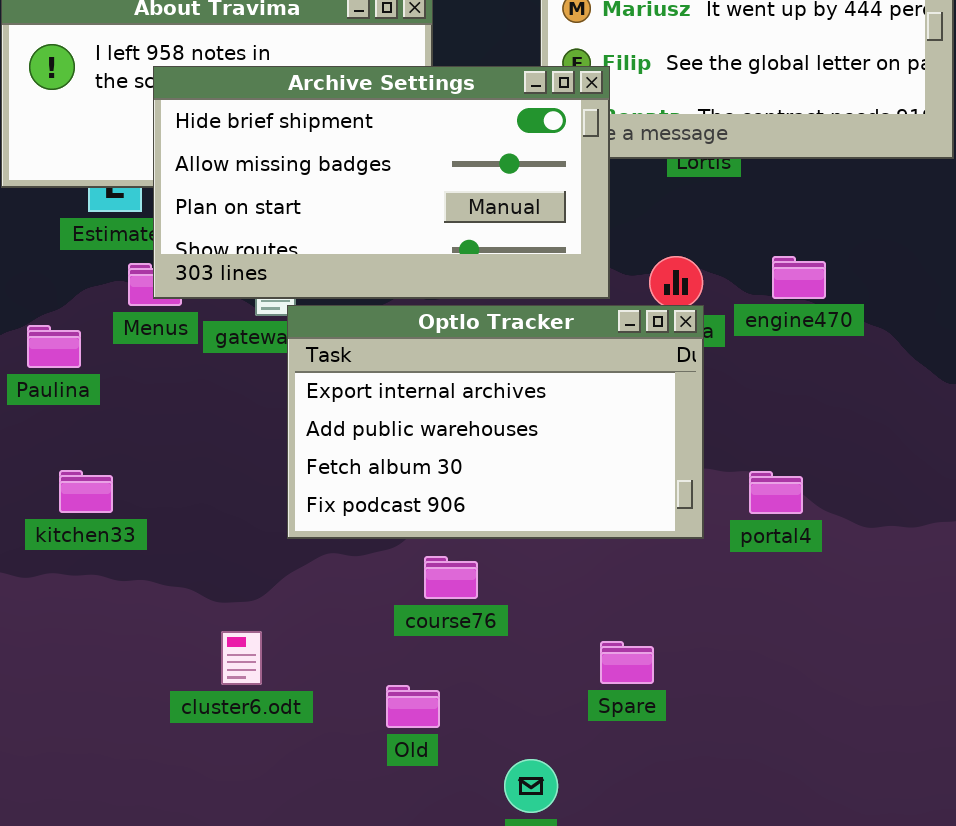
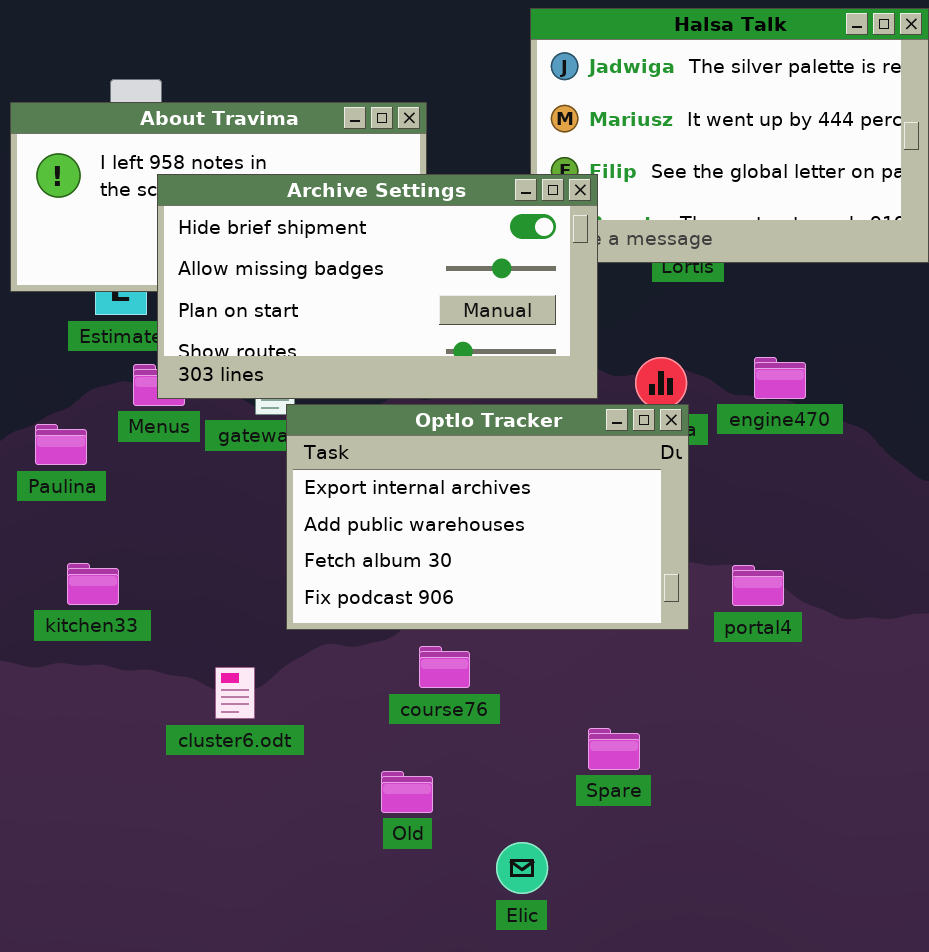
cluster6.odt: [221,631,262,685] -> [215,667,255,719], moved

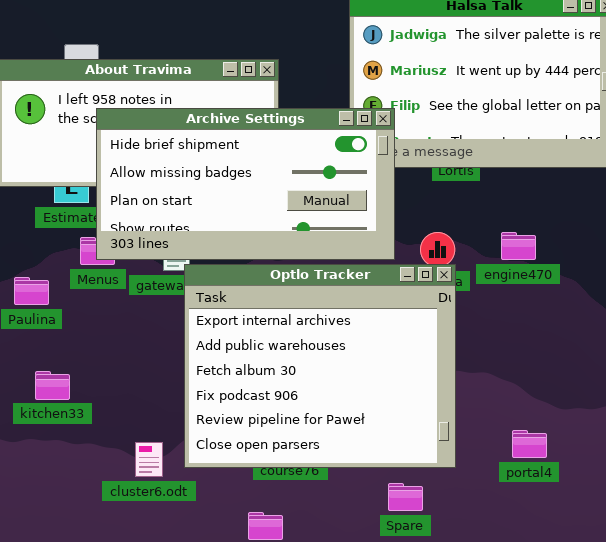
Optlo Tracker: [286,404,689,630] -> [184,264,456,468], resized
portal4: [732,565,784,606] -> [512,430,547,458], moved

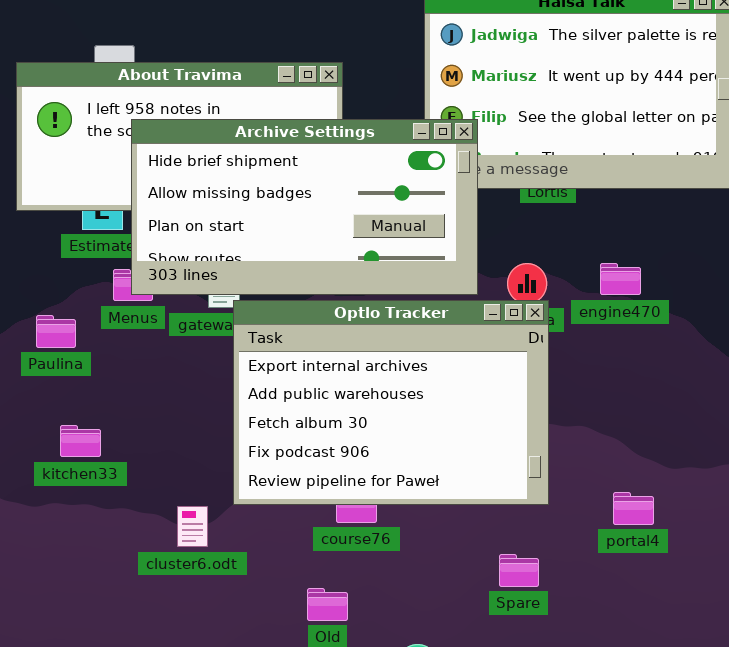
Optlo Tracker: [184,264,456,468] -> [233,300,549,505], resized
Spare: [388,483,423,511] -> [499,554,539,587], moved

